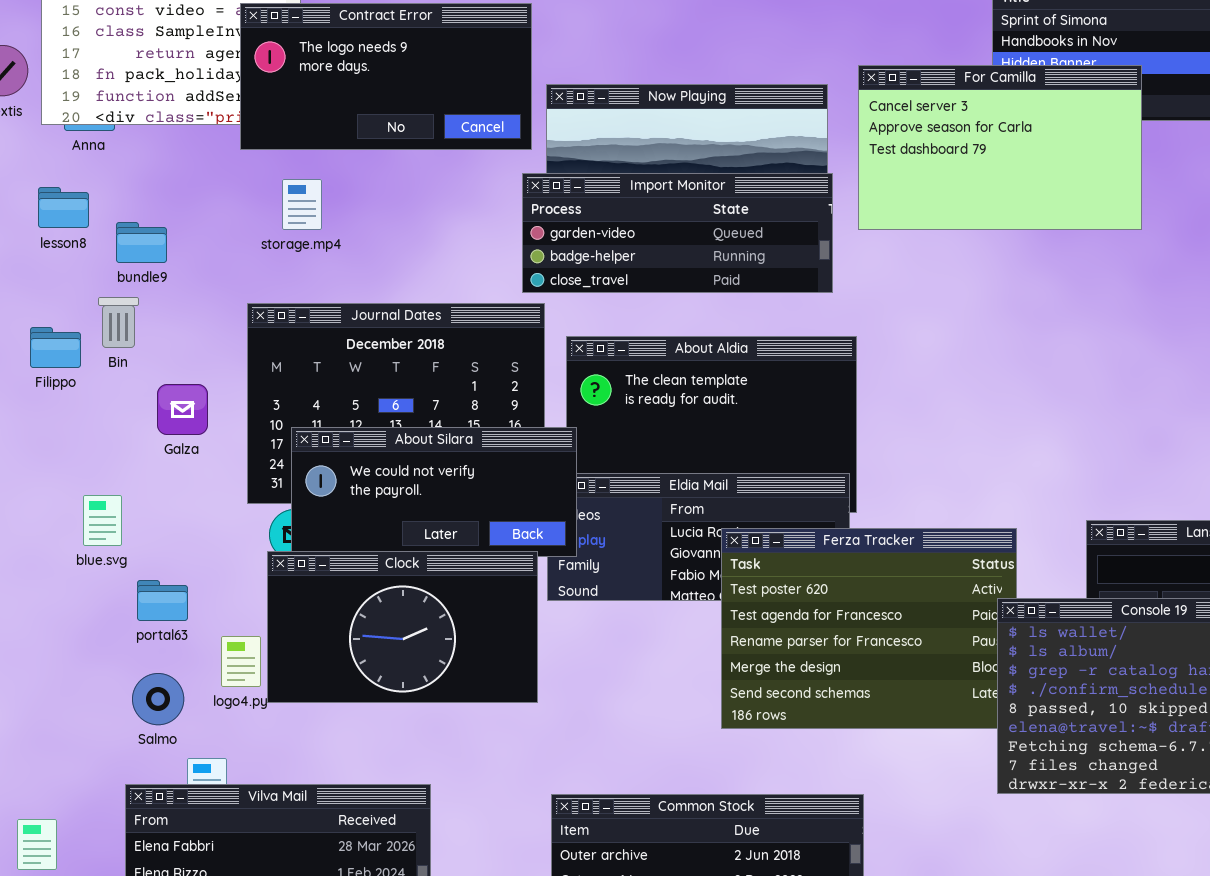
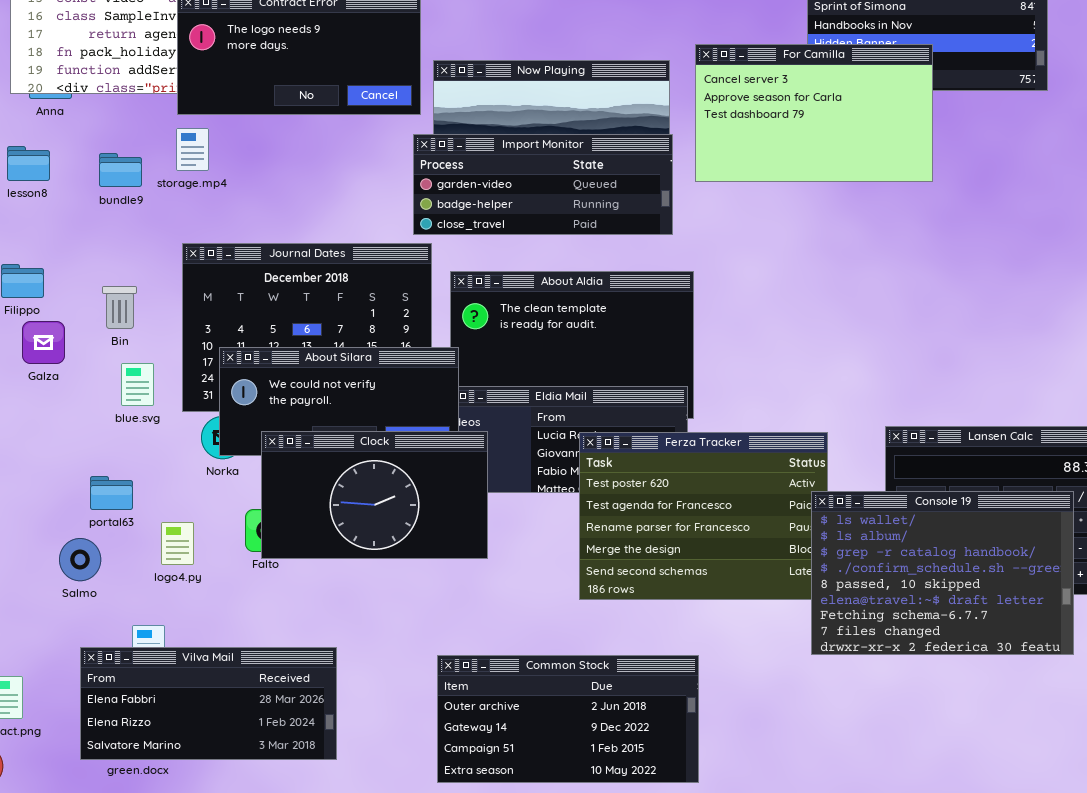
storage.mp4: [282,179,322,230] -> [176,128,209,171], moved
bundle9: [116,222,167,263] -> [99,153,142,187], moved
Bin: [98,297,139,348] -> [102,286,137,329], moved
Galza: [157,384,208,435] -> [22,321,65,364], moved
blue.svg: [83,495,122,546] -> [121,363,154,406], moved
Clock: [267,551,538,703] -> [261,431,488,559], moved
Salmo: [132,673,184,725] -> [59,538,101,581], moved

